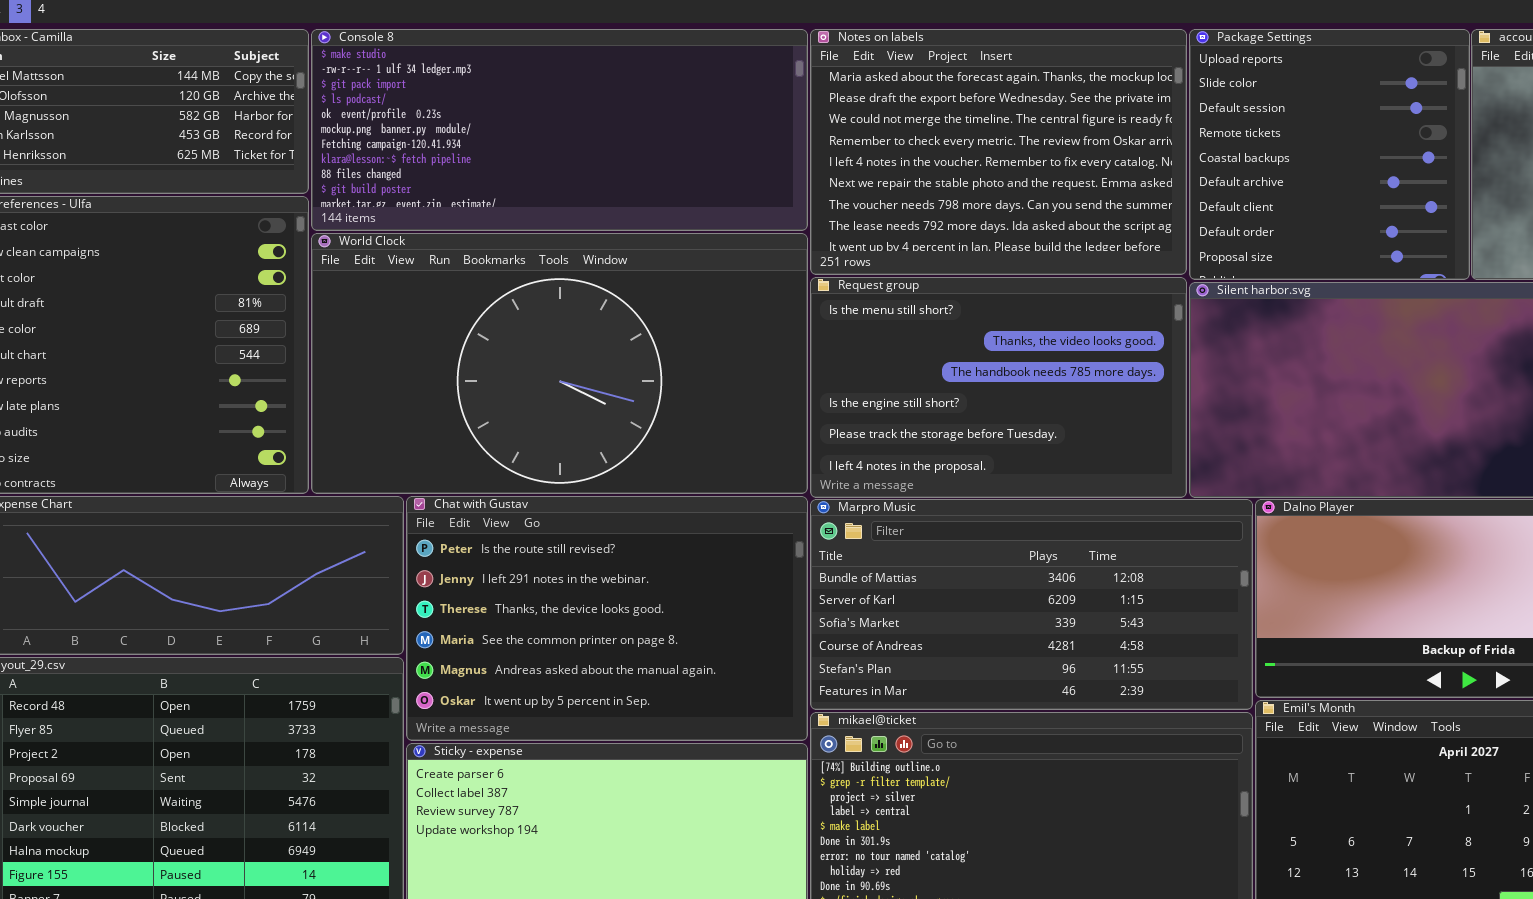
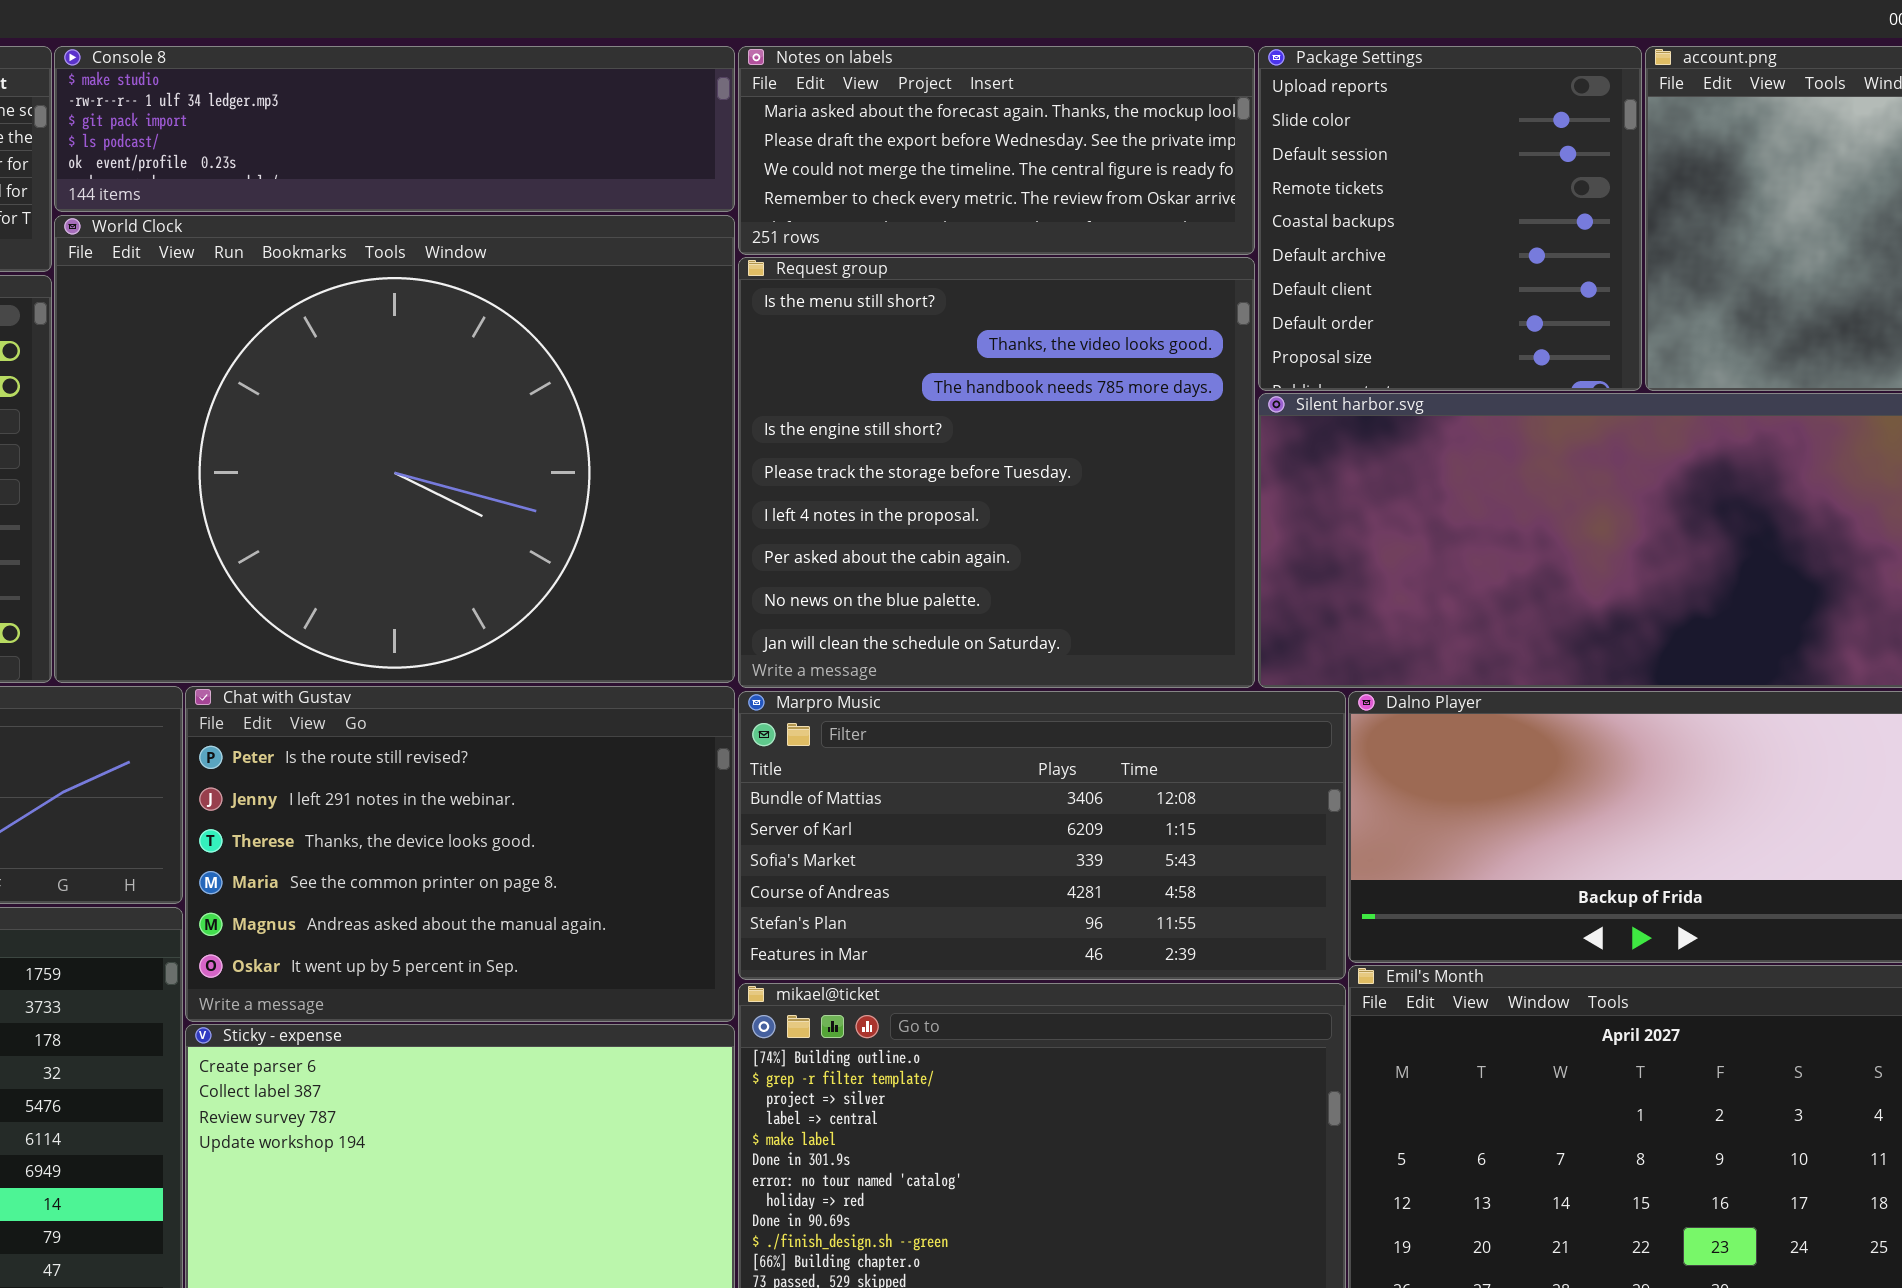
Console 8: [311,29,808,231] -> [54,46,735,212], resized
Notes on labels: [810,29,1187,275] -> [738,46,1255,255], resized
World Clock: [311,233,808,494] -> [54,215,735,683], resized
Request group: [810,277,1187,498] -> [738,257,1255,688], resized

